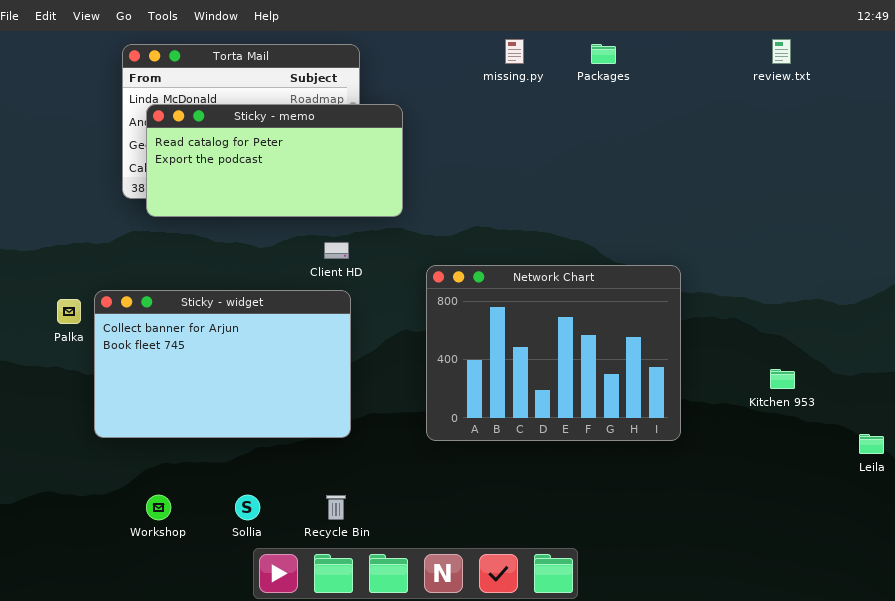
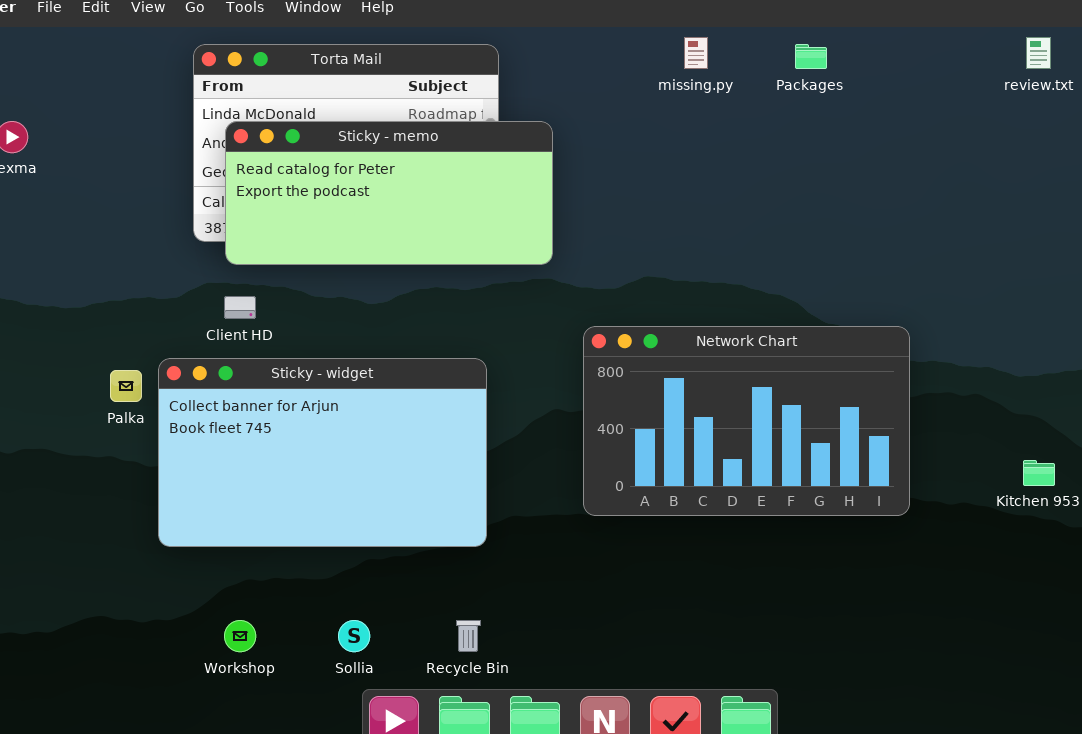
Client HD: [324,242,349,259] -> [224,296,256,319], moved
Network Chart: [426,265,681,441] -> [583,326,910,516], resized

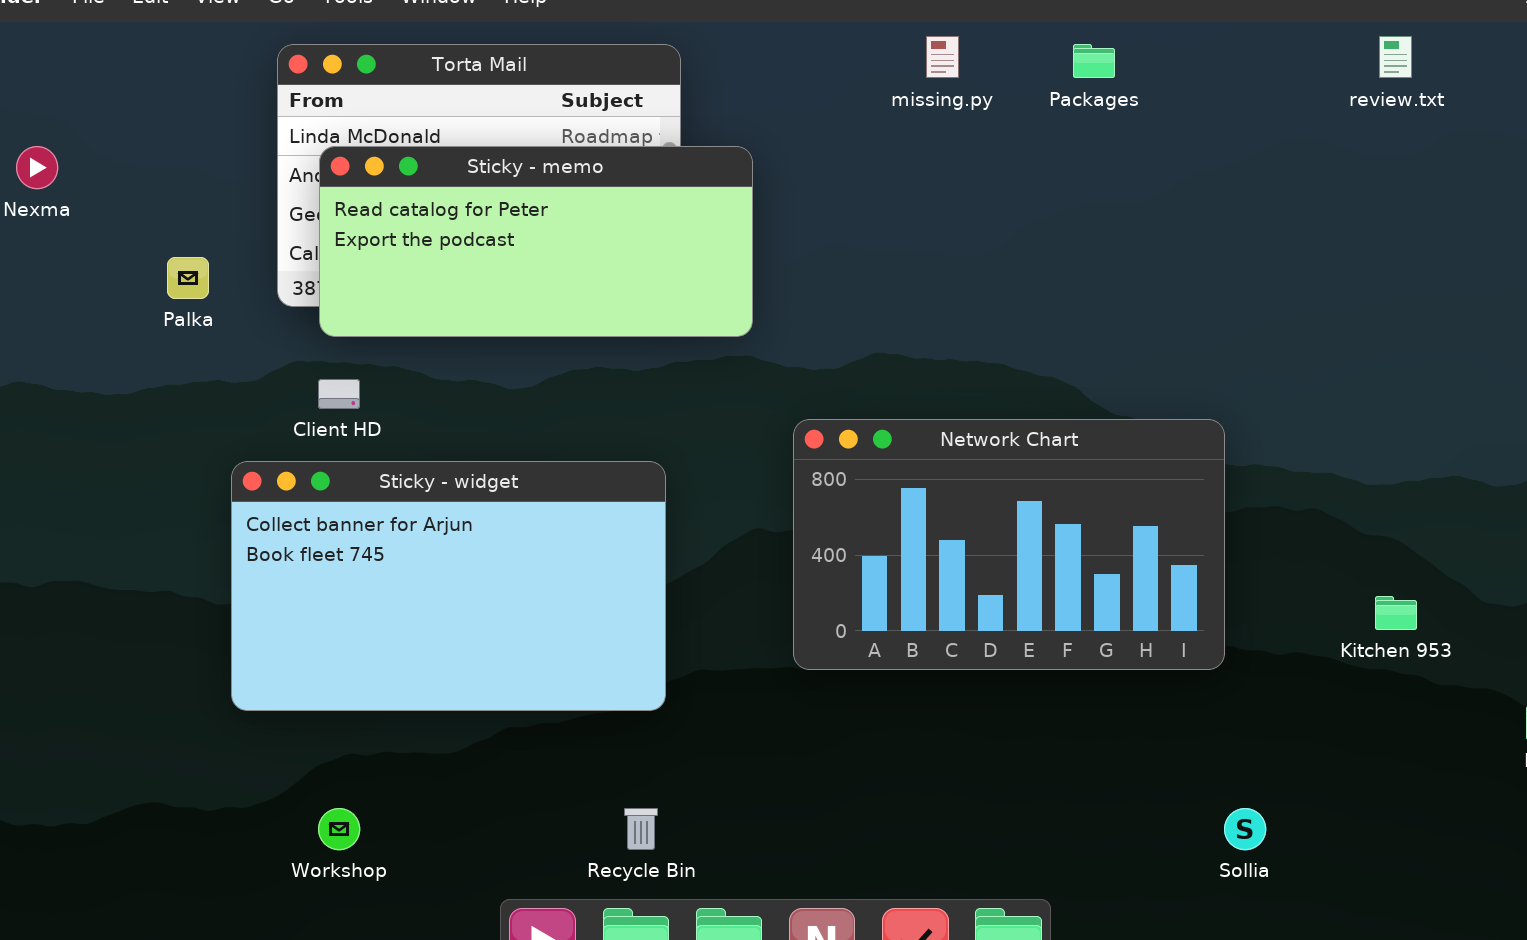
Palka: [110,370,142,402] -> [167,257,209,299], moved
Sollia: [338,620,370,652] -> [1224,808,1266,850], moved

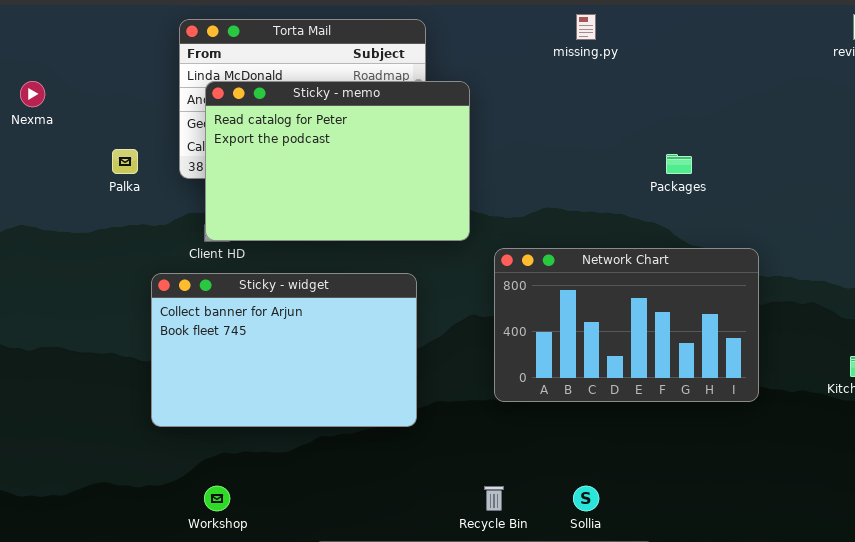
Packages: [1073,44,1115,78] -> [666,154,692,174], moved
Sticky - memo: [319,146,753,337] -> [205,81,470,241], resized
Recycle Bin: [624,808,658,850] -> [484,486,504,511], moved
Sollia: [1224,808,1266,850] -> [573,486,599,511], moved

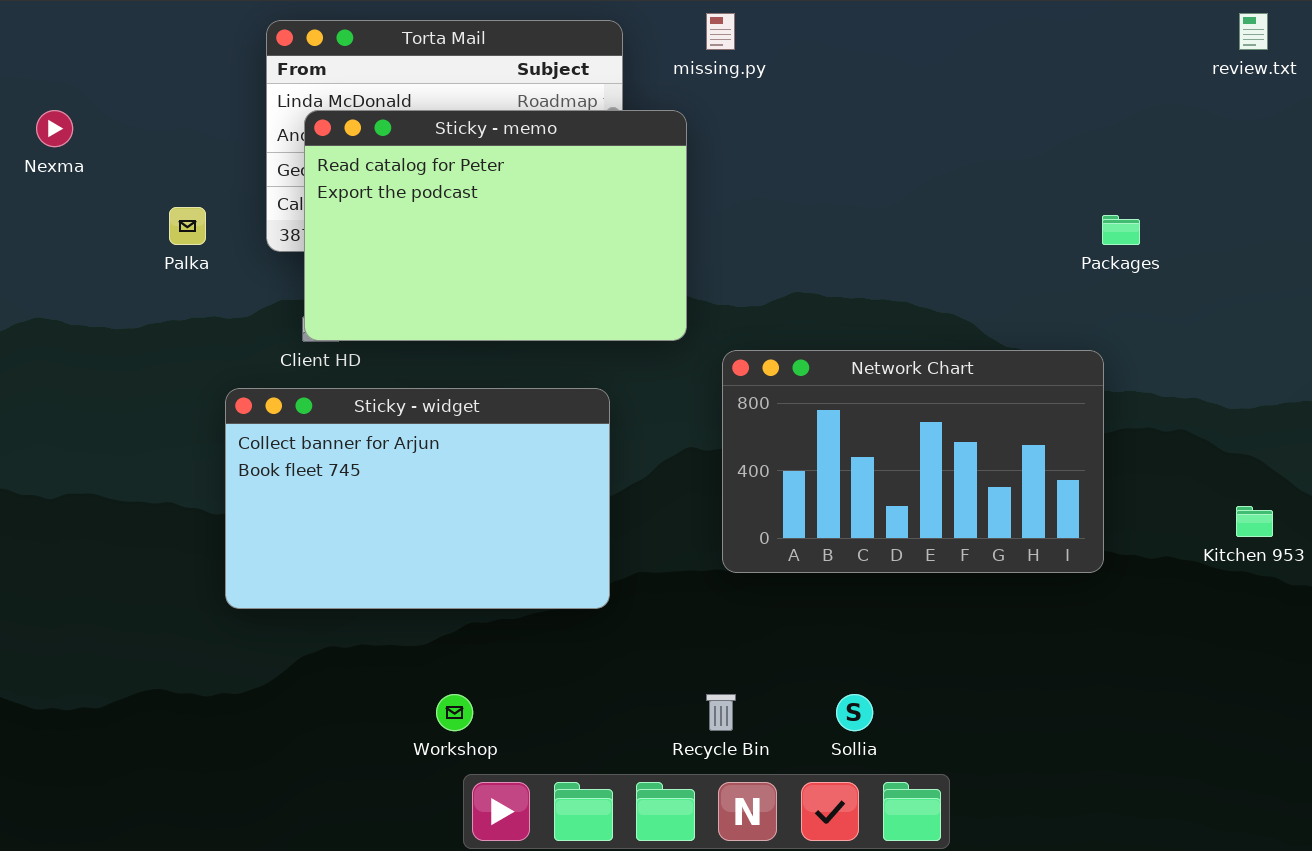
missing.py: [576,14,596,40] -> [706,13,735,50], moved
Packages: [666,154,692,174] -> [1102,215,1140,245], moved
Workshop: [204,486,230,511] -> [436,694,473,731], moved

